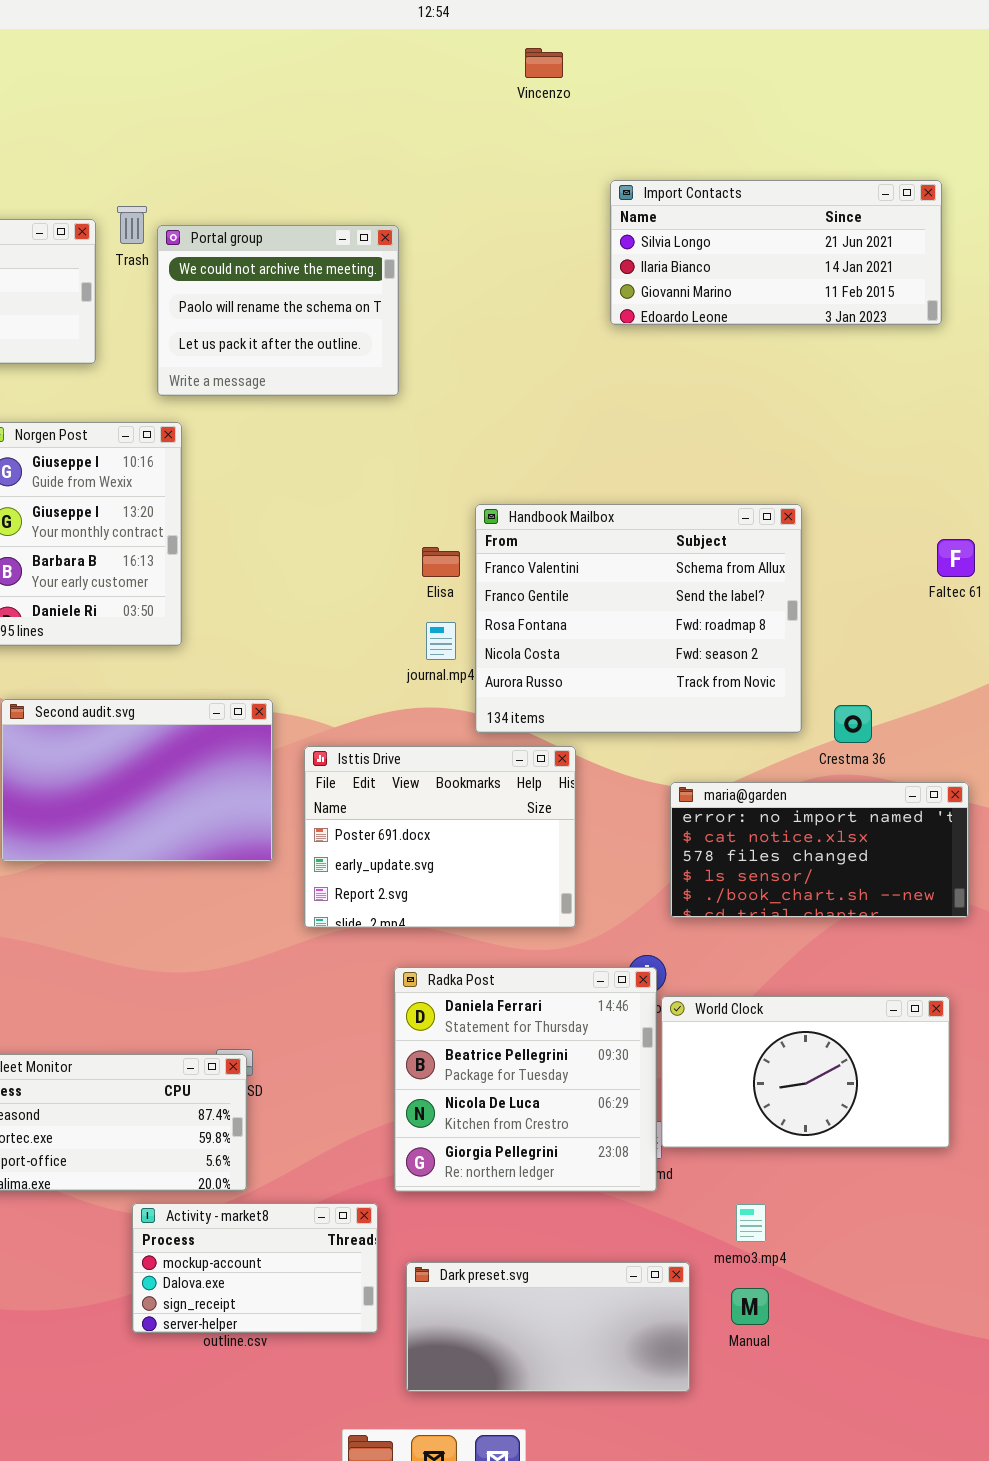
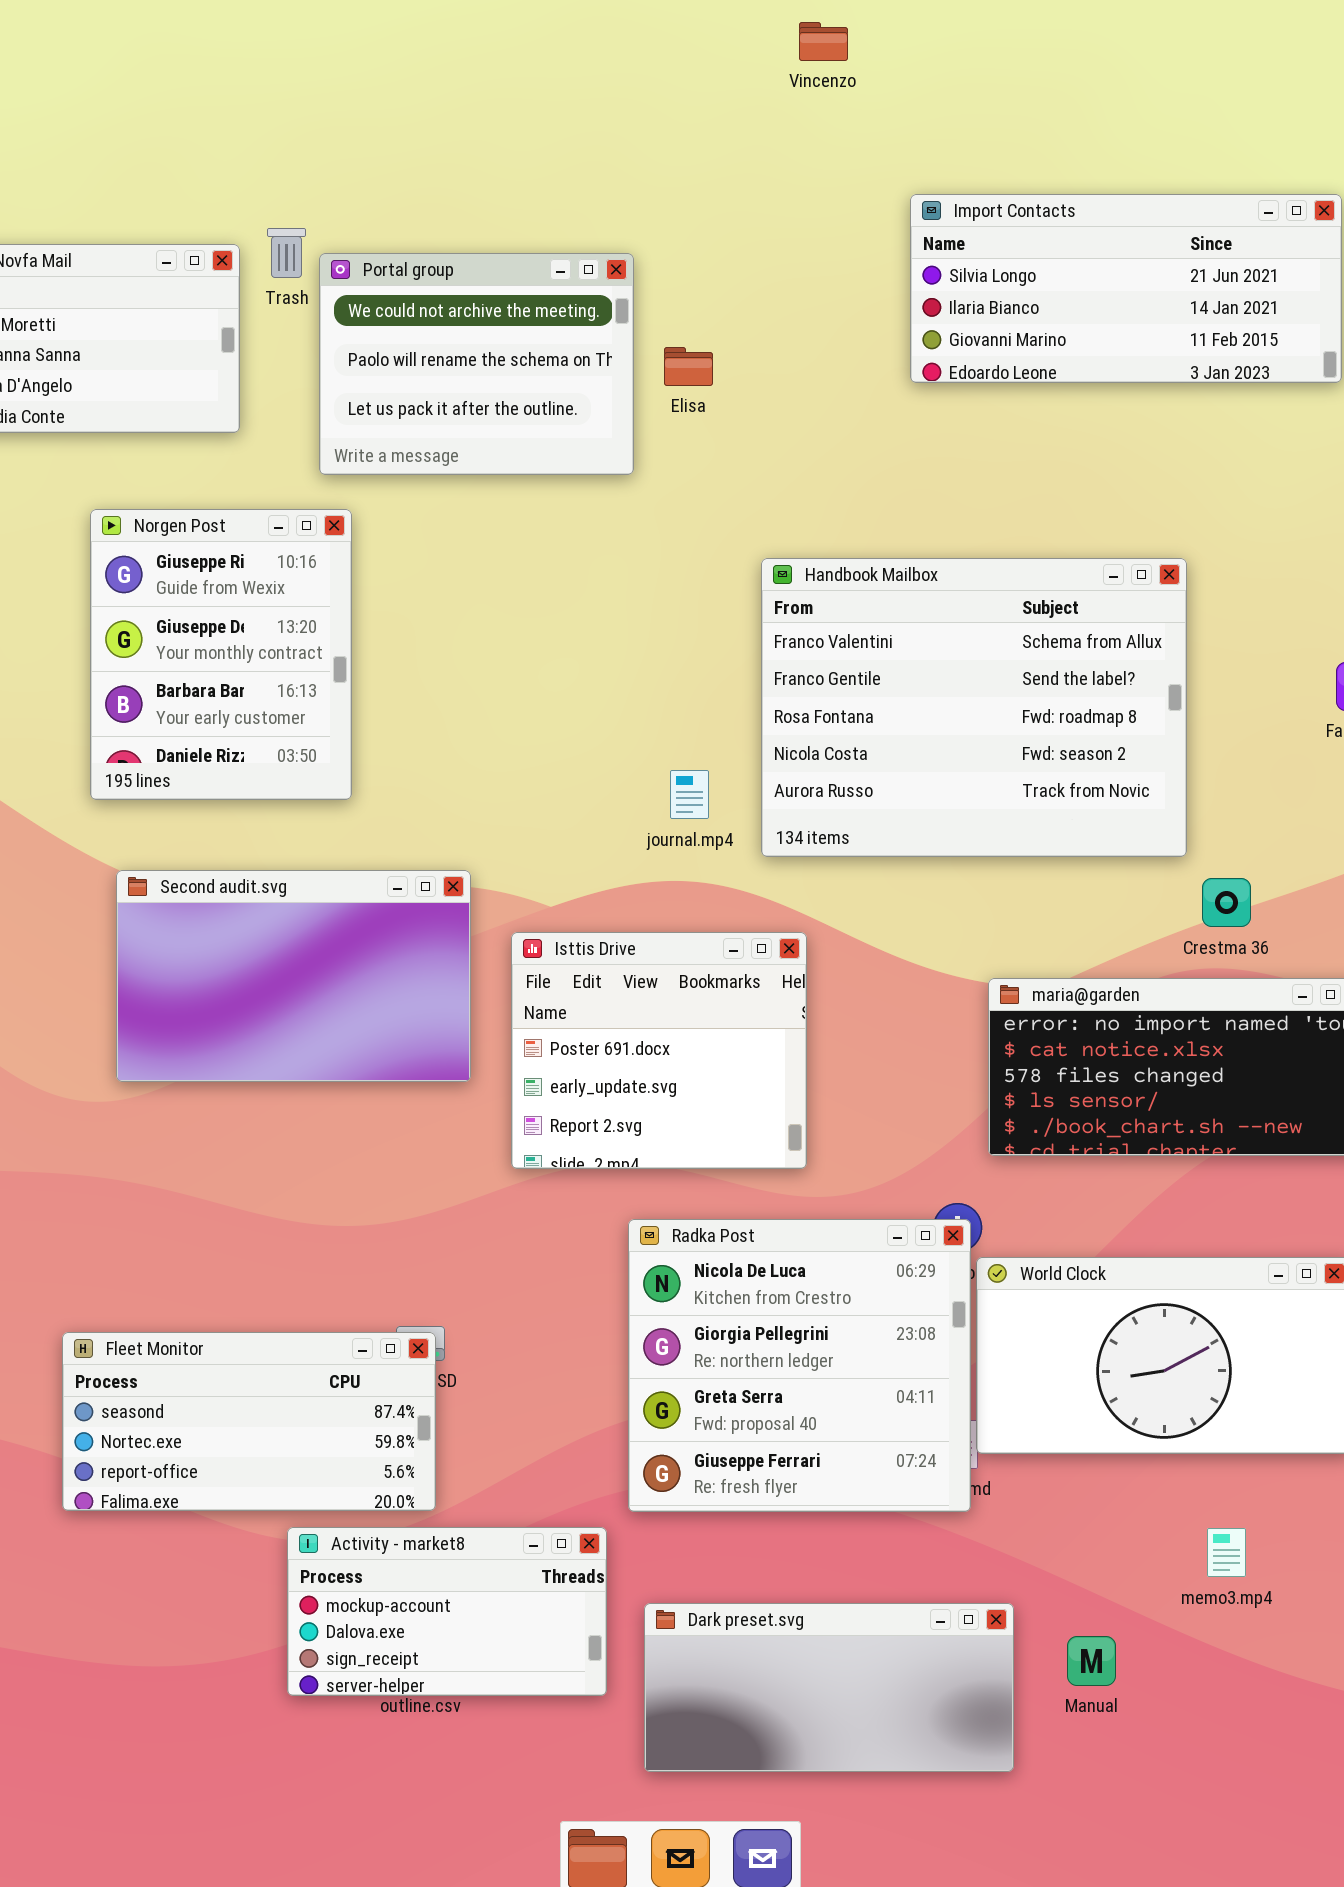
Handbook Mailbox: [475,504,802,733] -> [761,558,1187,857], moved
Elisa: [422,547,460,577] -> [664,347,713,386], moved
Isttis Drive: [304,746,576,928] -> [511,932,807,1169], resized
Radka Post: [394,967,657,1192] -> [628,1219,971,1512], scrolled down 2 rows
memo3.mp4: [736,1204,766,1242] -> [1207,1528,1246,1577], moved

